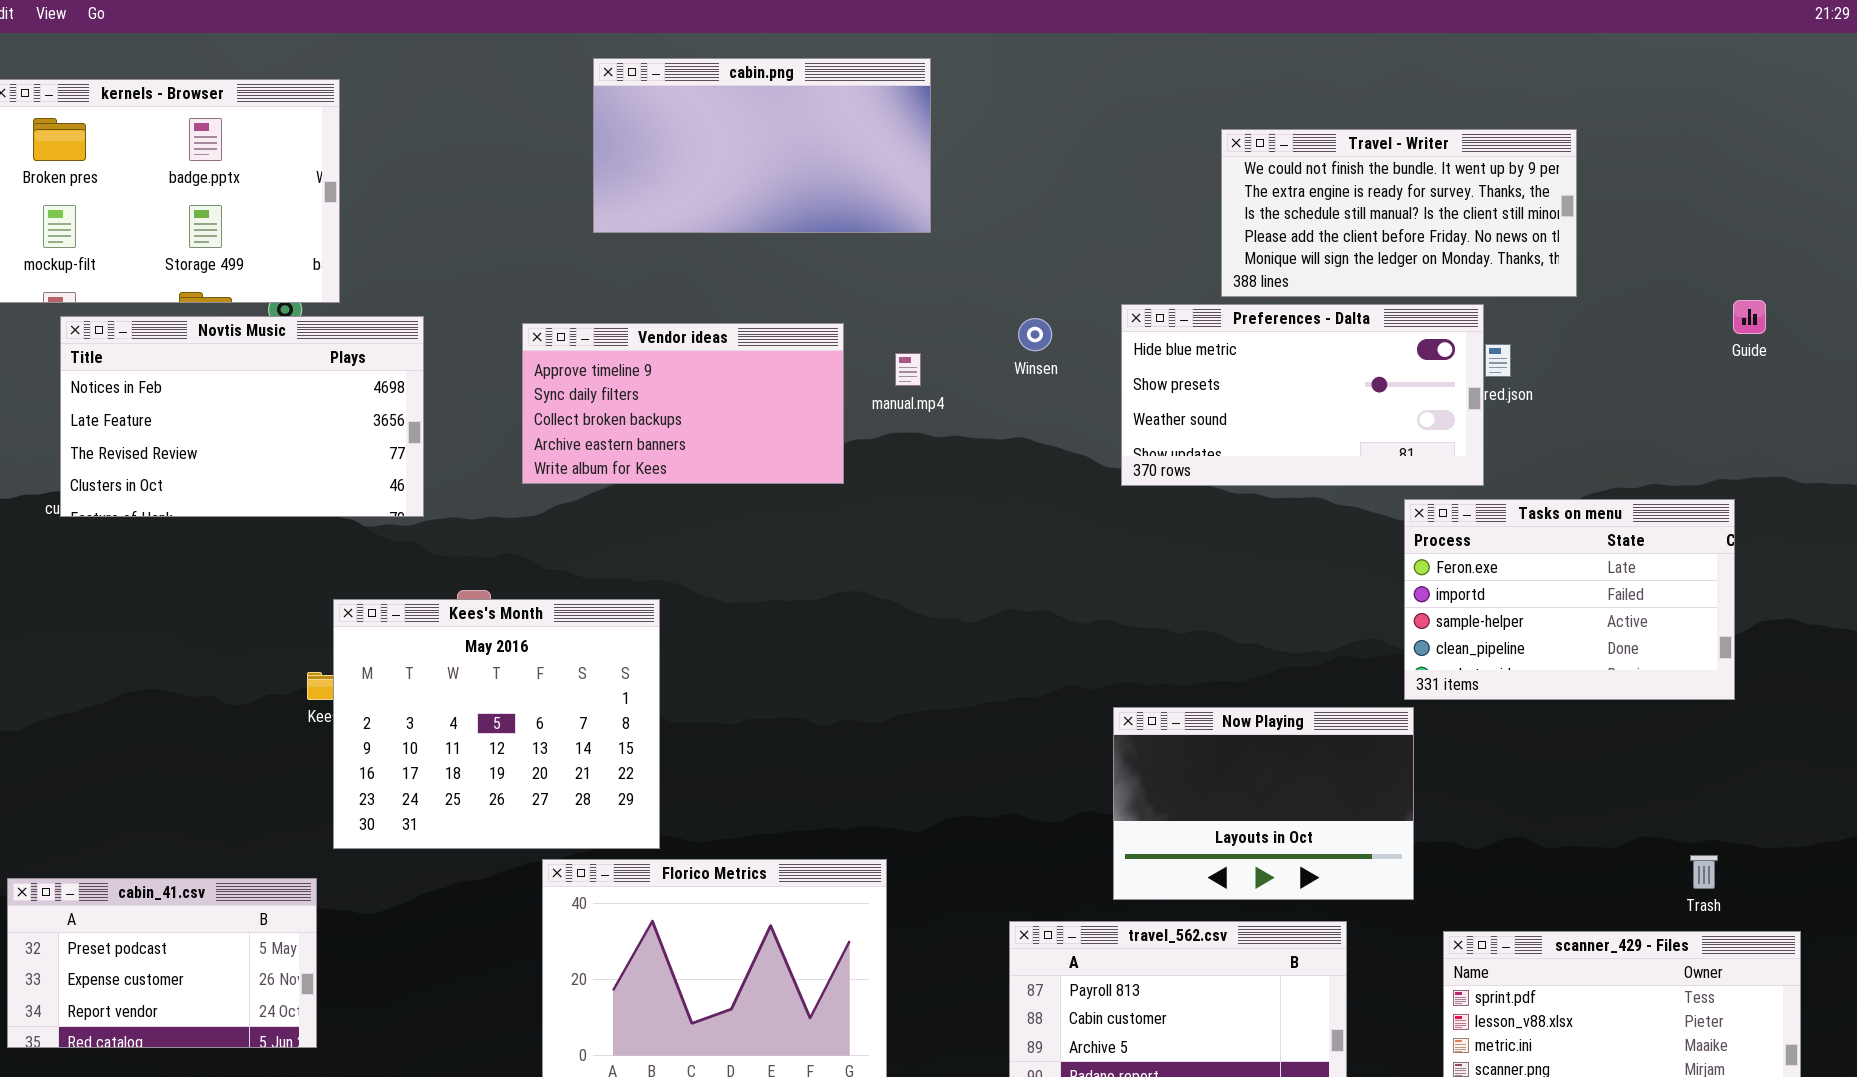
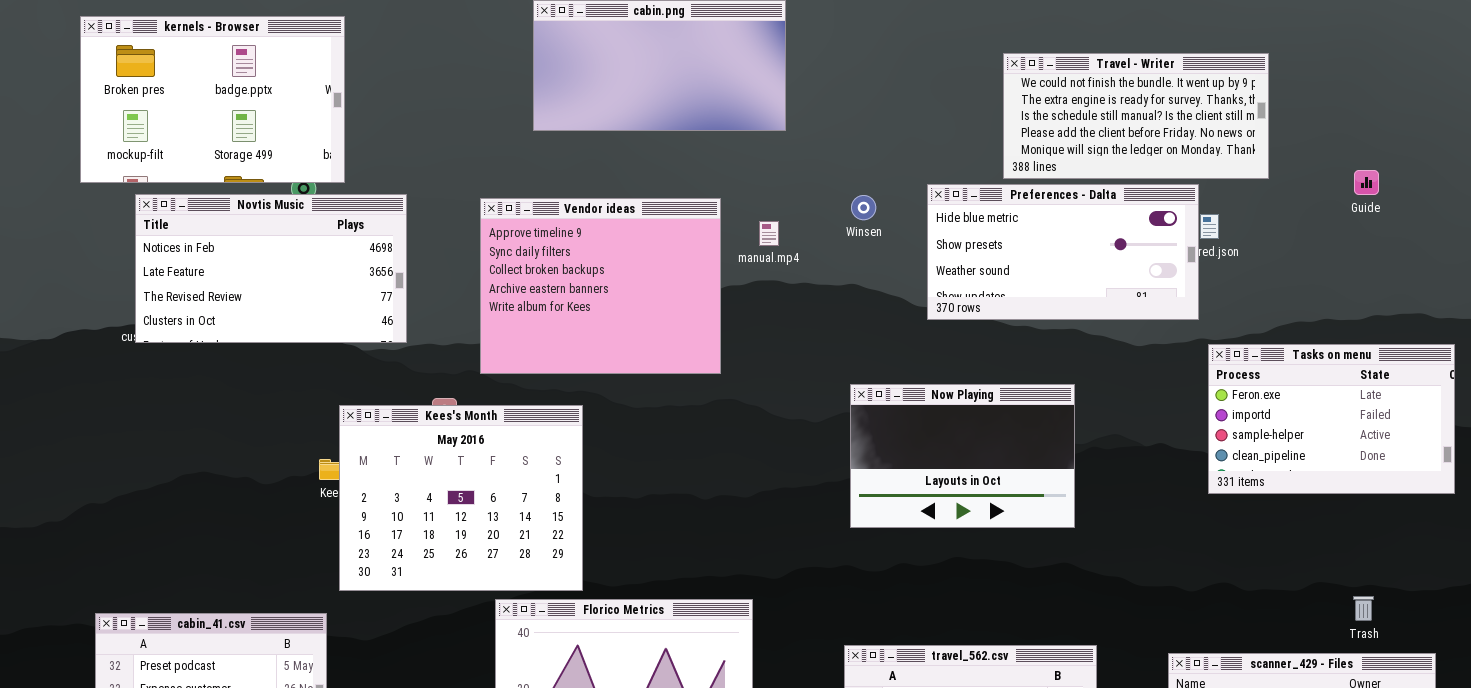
Guide: [1733,300,1766,334] -> [1354,170,1379,195], moved
Vendor ideas: [522,323,844,484] -> [480,198,721,374], resized
Tasks on menu: [1404,499,1735,700] -> [1208,344,1455,494], moved
Now Playing: [1113,707,1414,900] -> [850,384,1075,528], moved

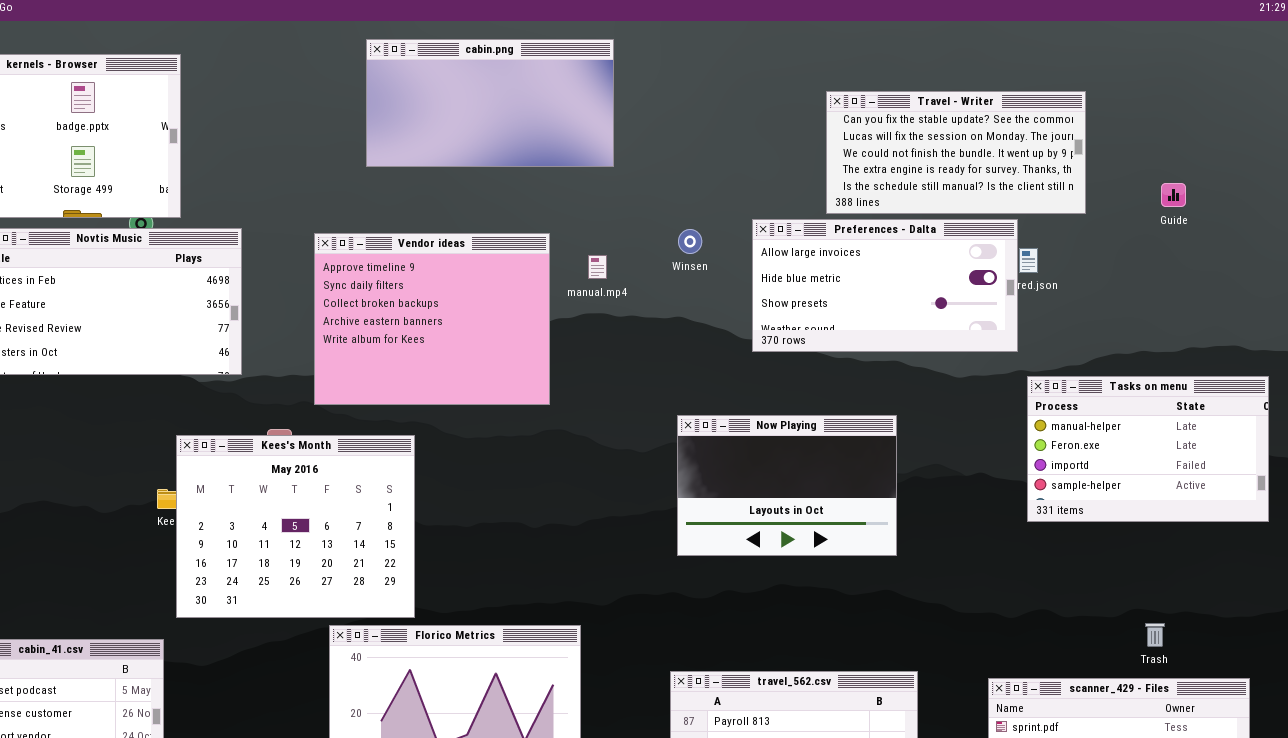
Travel - Writer: [1003,53,1269,179] -> [826,91,1086,214], scrolled up 2 rows
Guide: [1354,170,1379,195] -> [1161,183,1186,207], moved
Preferences - Dalta: [927,184,1199,320] -> [752,219,1018,352], scrolled up 1 row
Tasks on menu: [1208,344,1455,494] -> [1027,376,1269,522], scrolled up 1 row
Trash: [1353,596,1374,621] -> [1145,623,1165,647], moved

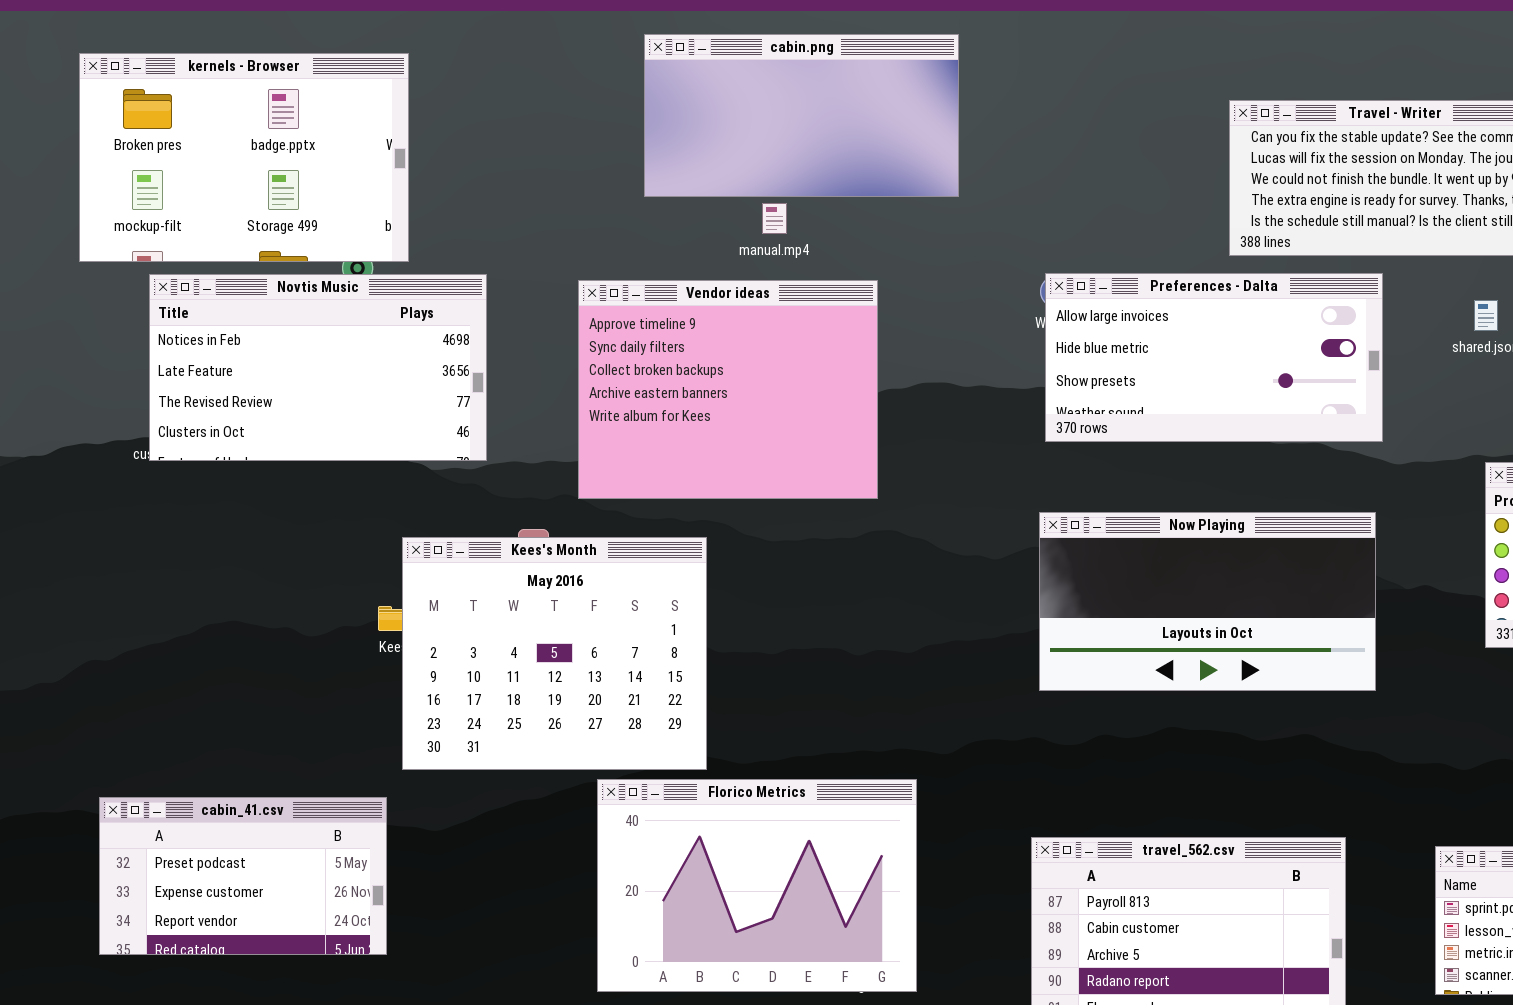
Preferences - Dalta: [752,219,1018,352] -> [1045,273,1383,442], moved
manual.mp4: [588,255,607,279] -> [762,203,787,234], moved
Now Playing: [677,415,897,556] -> [1039,512,1376,691], resized

